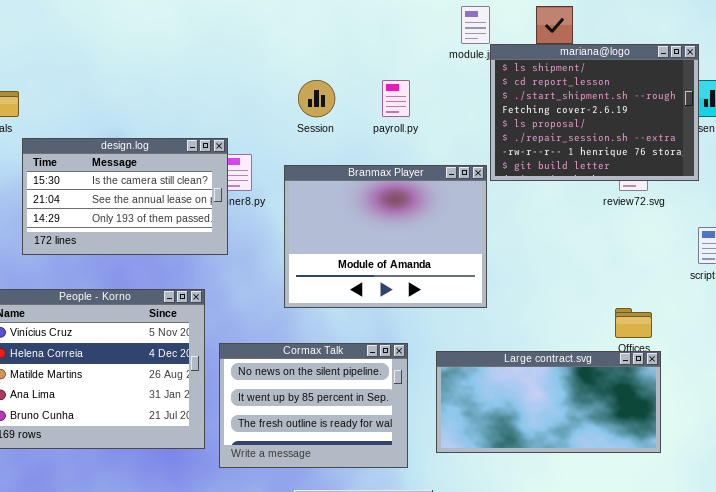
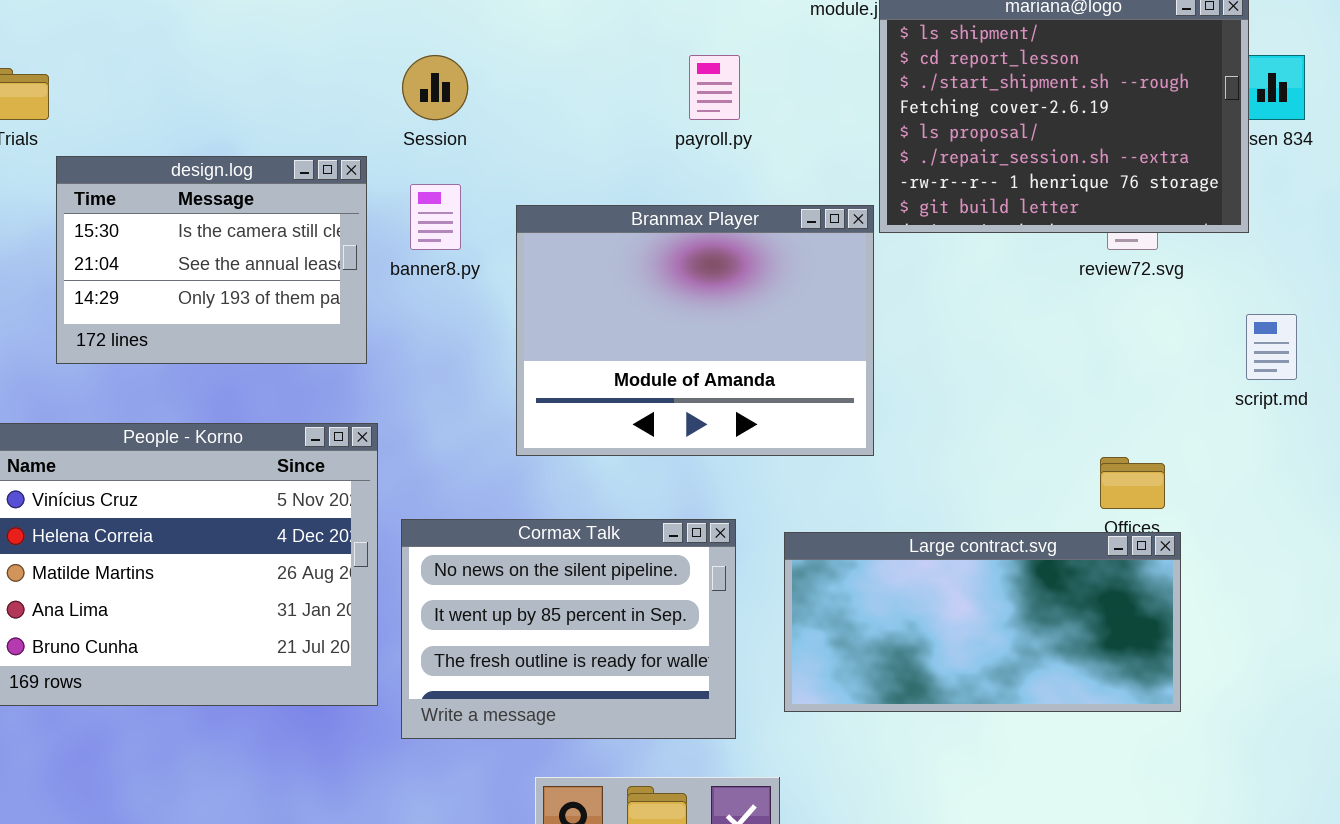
Session: [298,80,335,117] -> [402,55,468,120], moved
design.log: [22,138,228,255] -> [56,156,367,364], resized

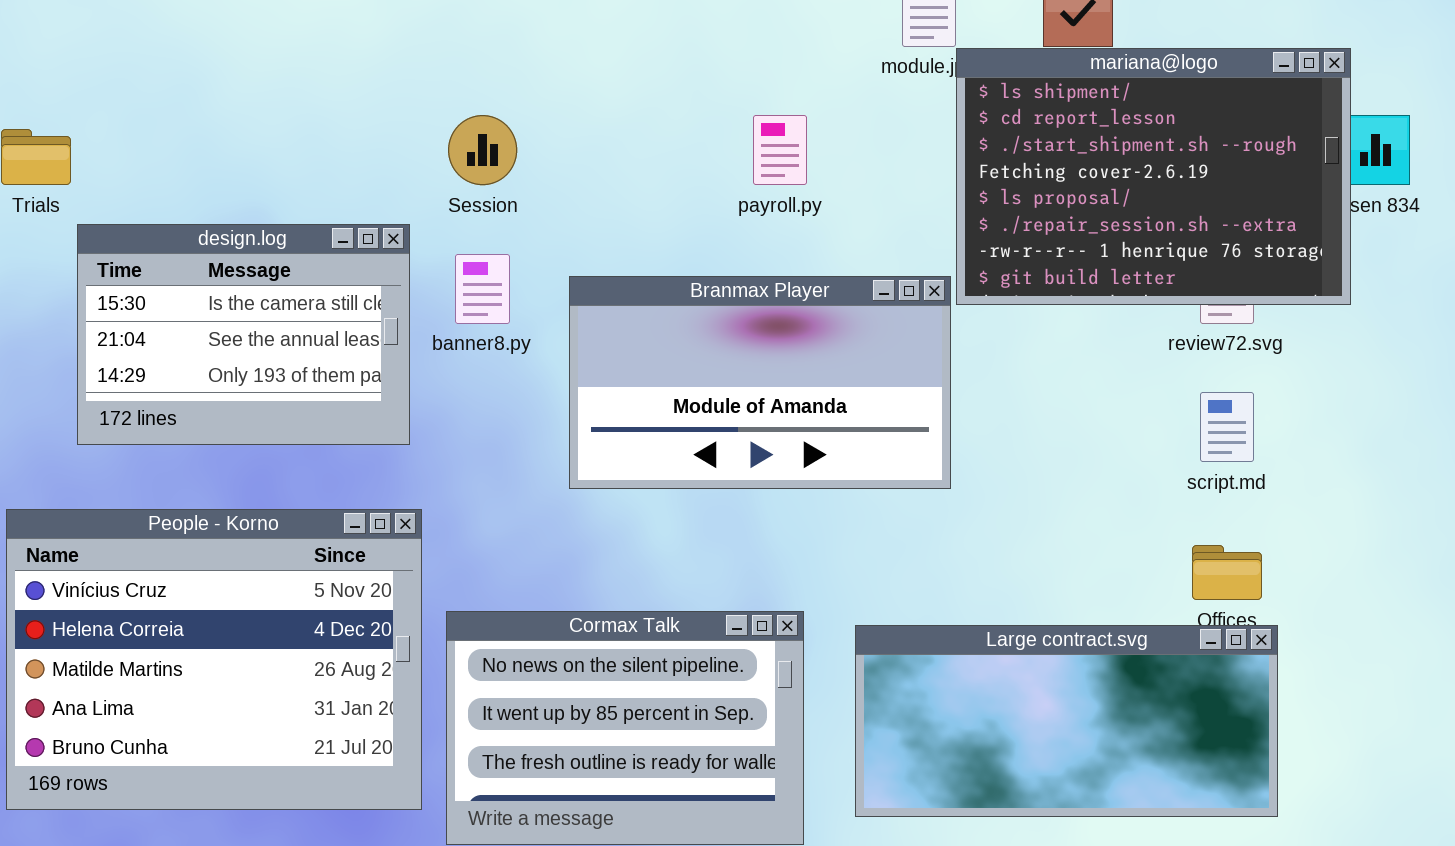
Branmax Player: [516,205,874,456] -> [569,276,951,489], resized
script.md: [1246,314,1297,380] -> [1200,392,1254,462], moved

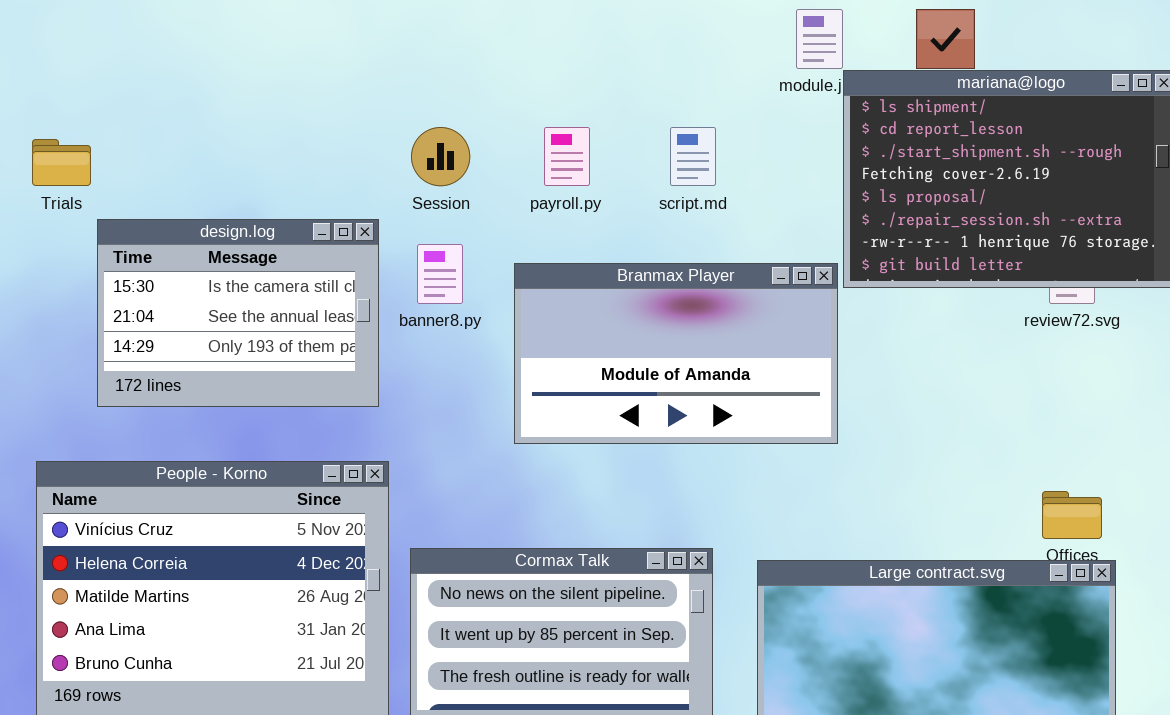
payroll.py: [753,115,807,185] -> [544,127,590,186], moved
script.md: [1200,392,1254,462] -> [670,127,716,186], moved

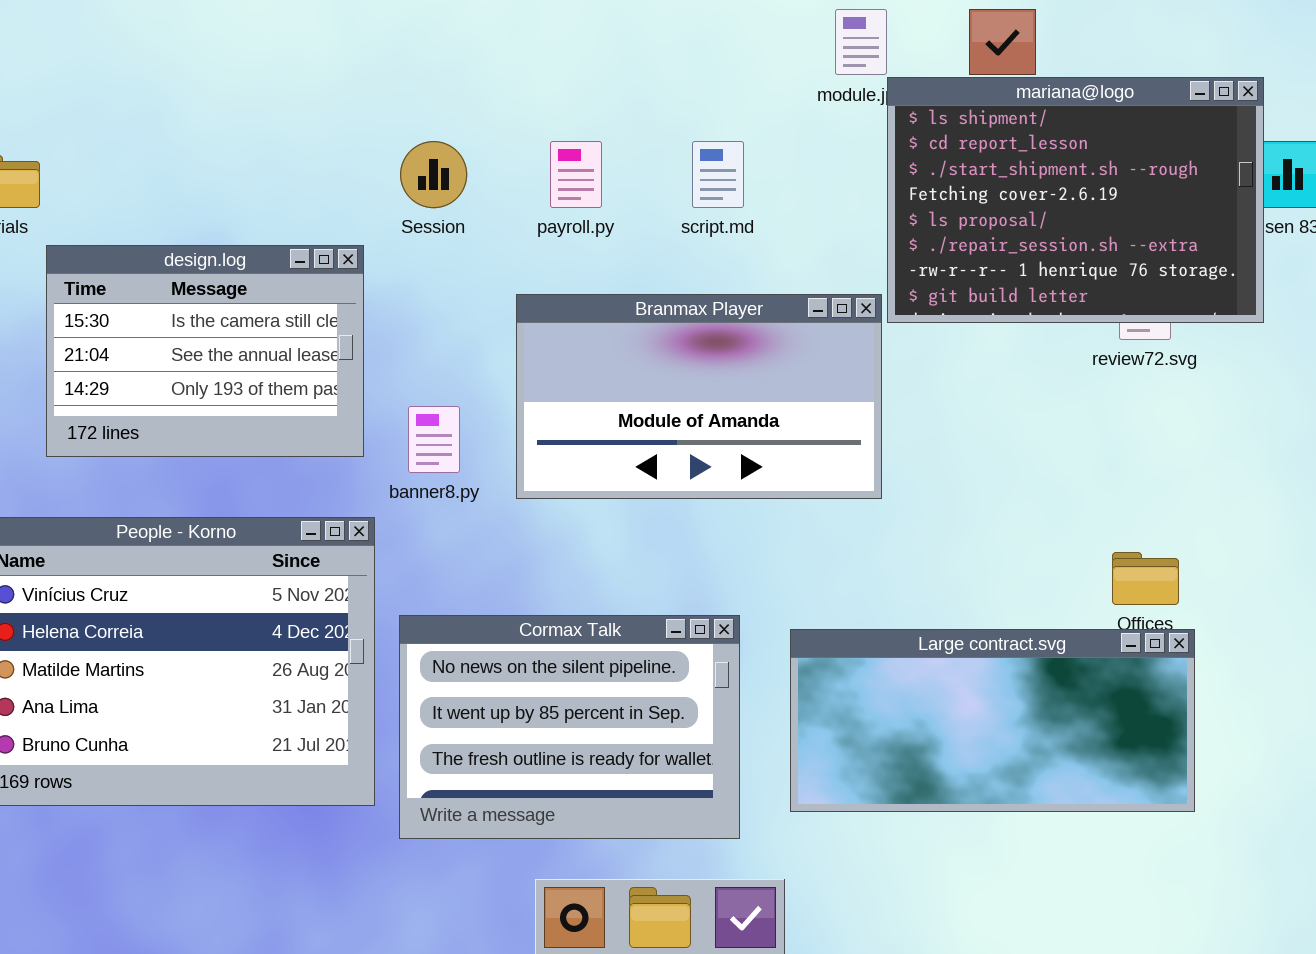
banner8.py: [417,244,463,304] -> [408,406,460,473], moved

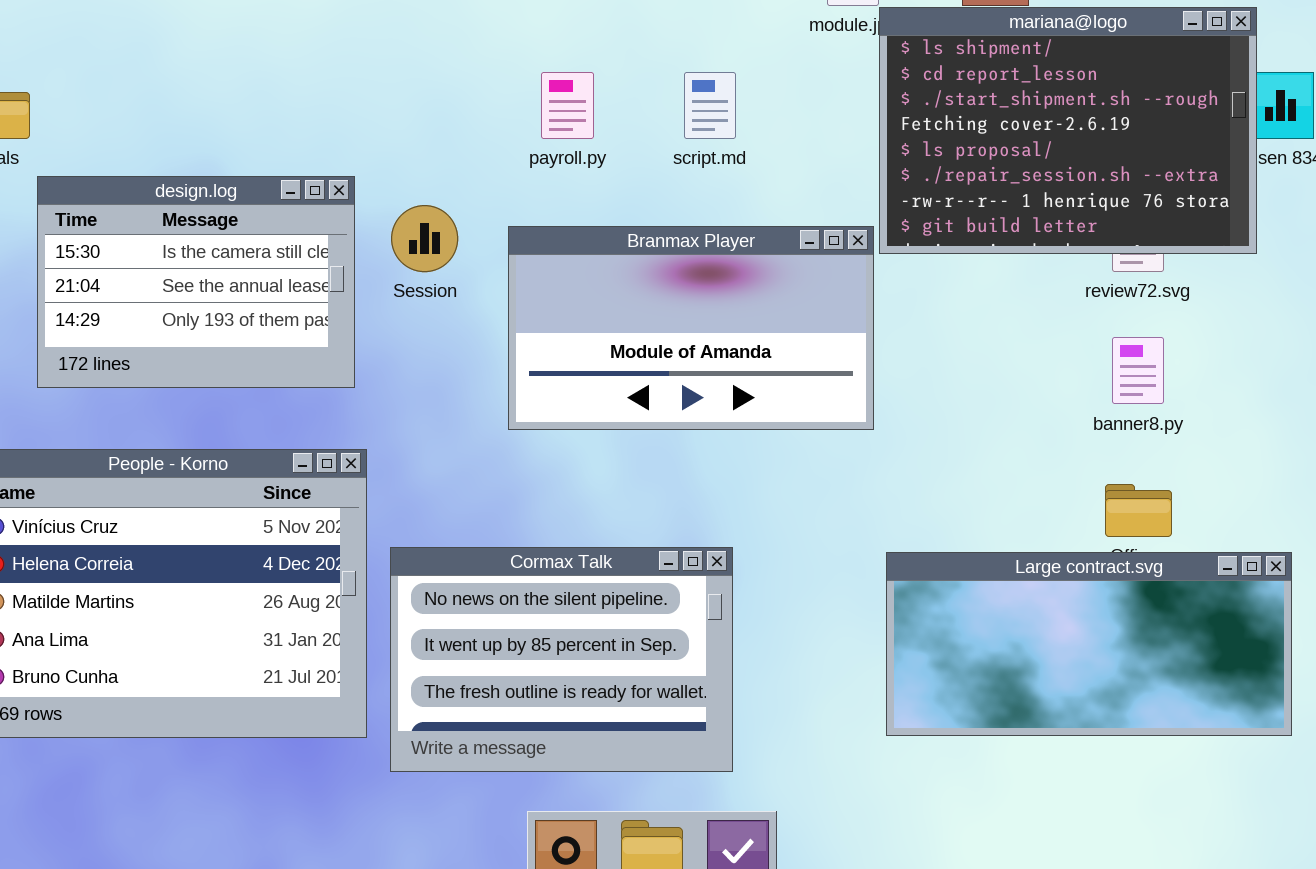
Session: [400,141,467,208] -> [391,205,458,272], moved
banner8.py: [408,406,460,473] -> [1112,337,1164,404], moved
Large contract.svg: [790,629,1195,812] -> [886,552,1292,736], moved

